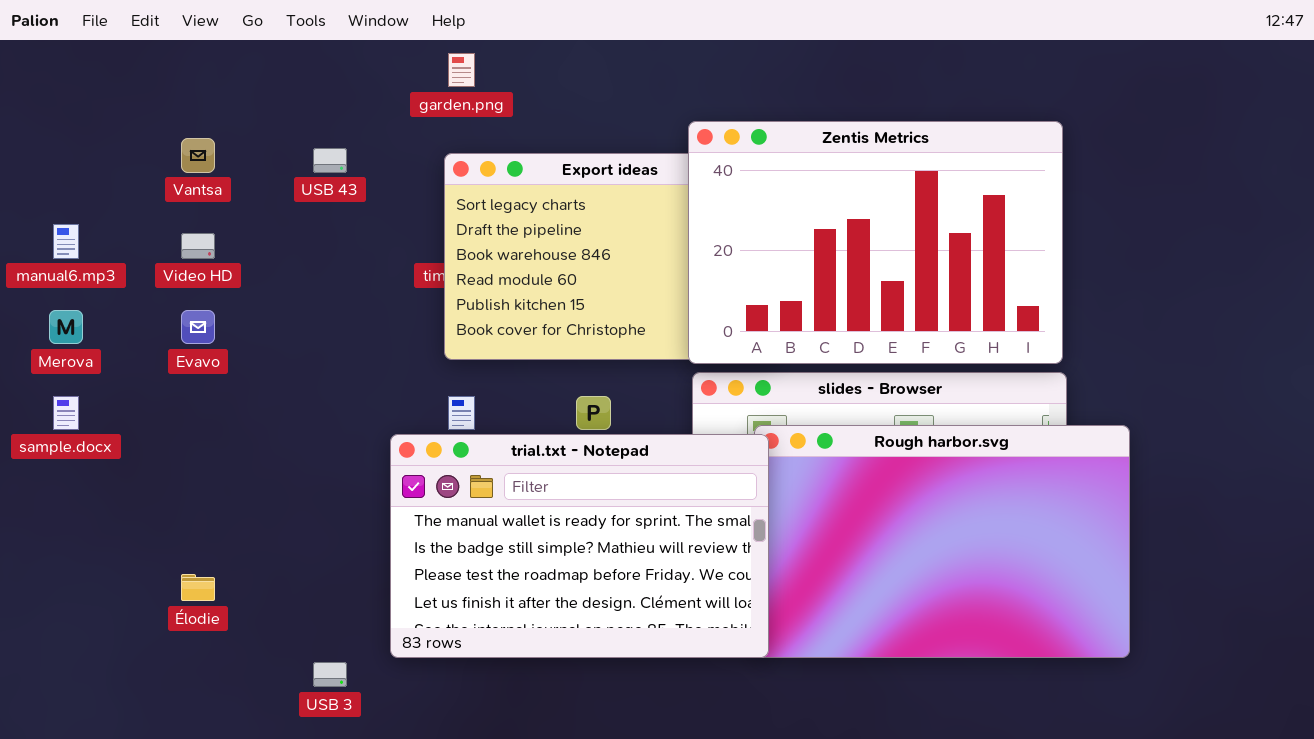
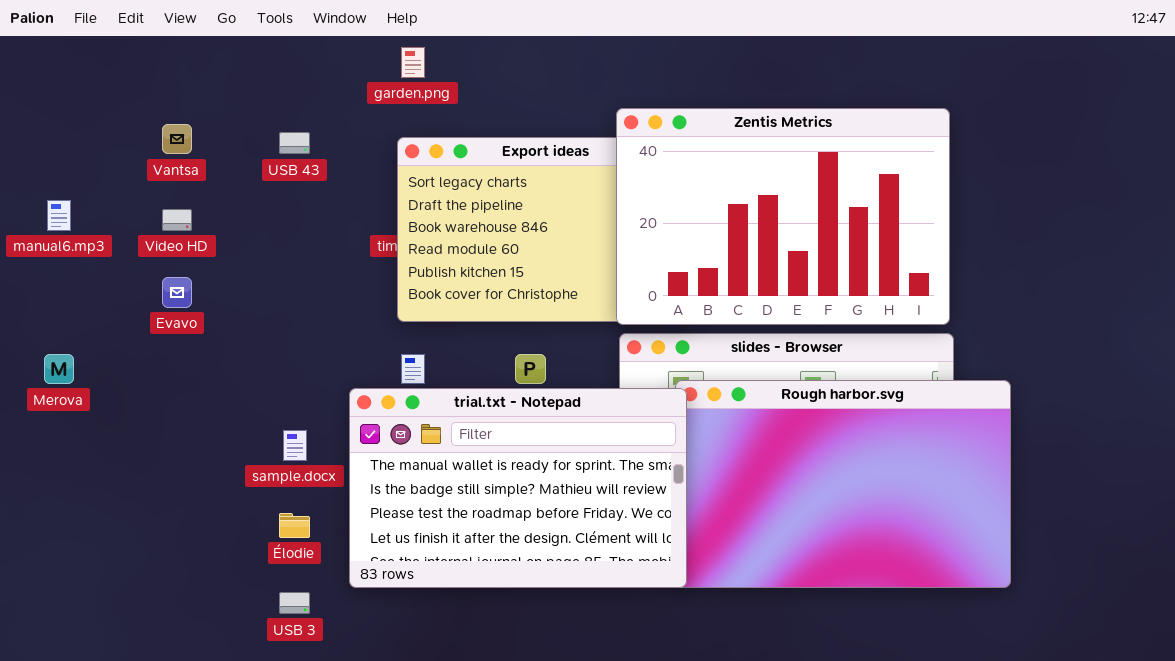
Merova: [49,310,83,344] -> [44,354,74,384], moved
sample.docx: [53,396,79,430] -> [283,430,307,461], moved
Élodie: [181,574,215,601] -> [279,513,310,538], moved

